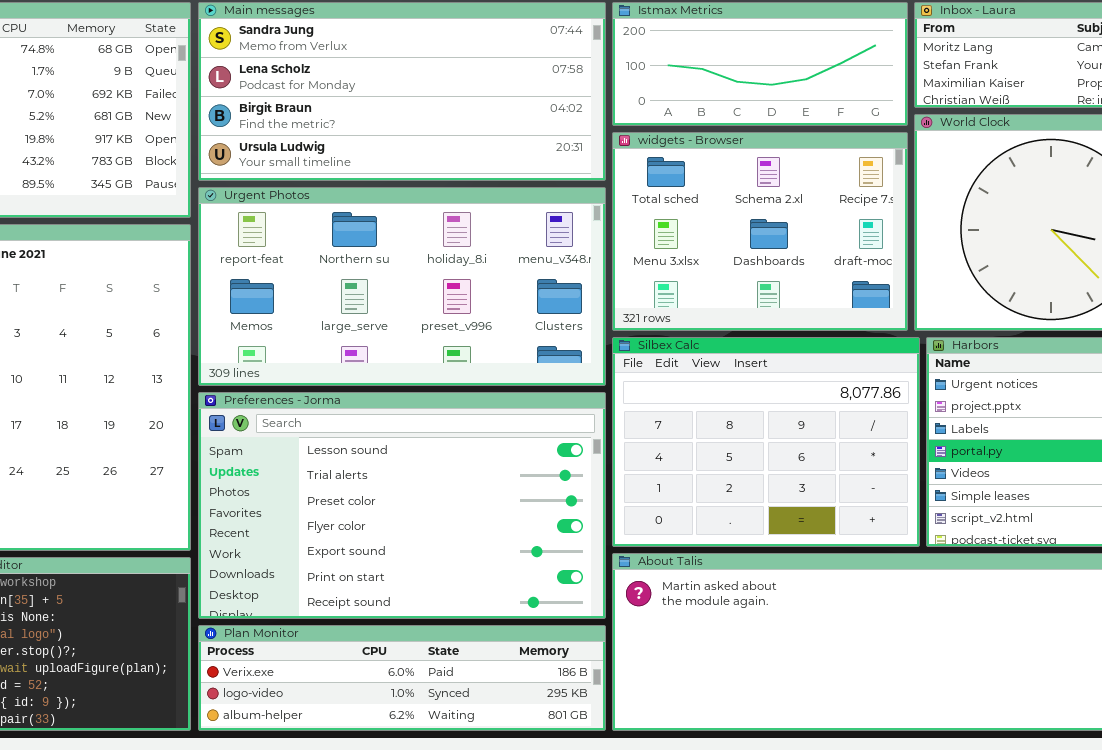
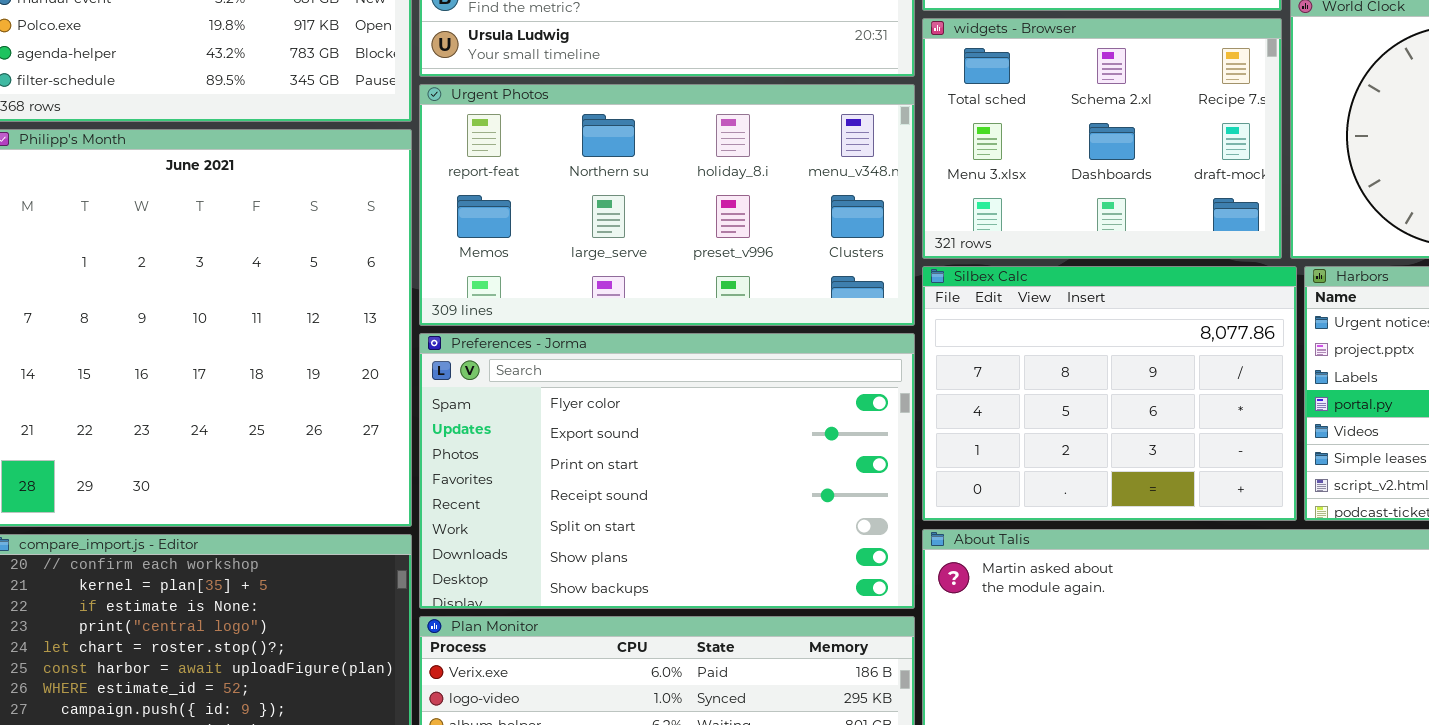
Preferences - Jorma: [198,392,606,619] -> [419,333,915,609], scrolled down 3 rows

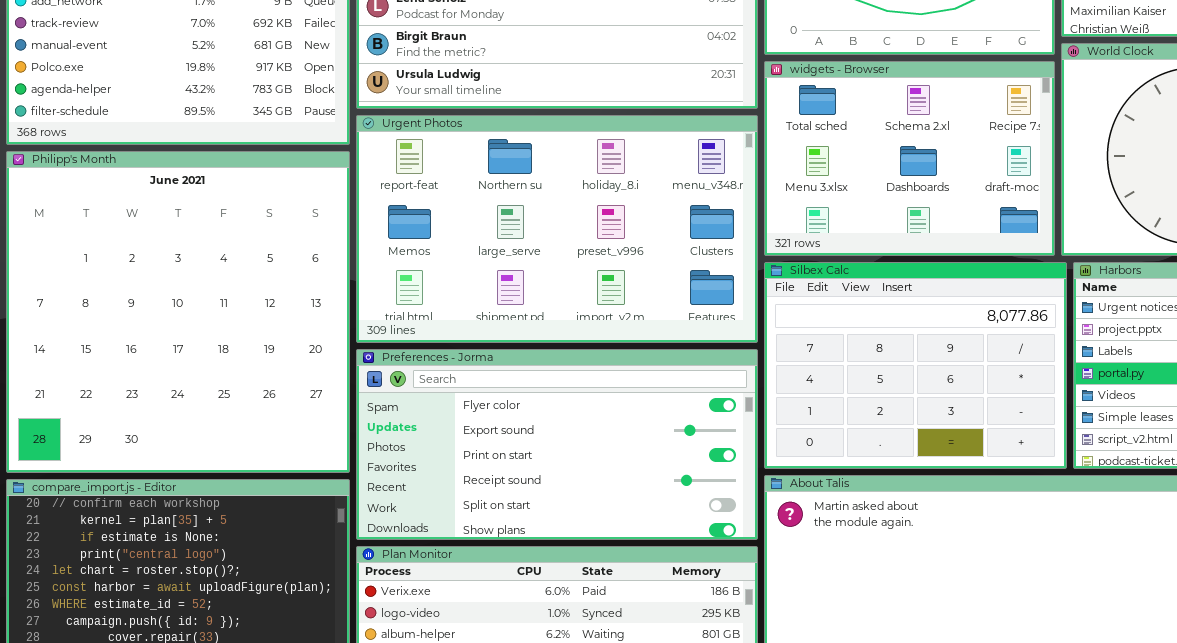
Urgent Photos: [419,84,915,326] -> [356,115,758,343], resized
Preferences - Jorma: [419,333,915,609] -> [356,349,758,540], resized

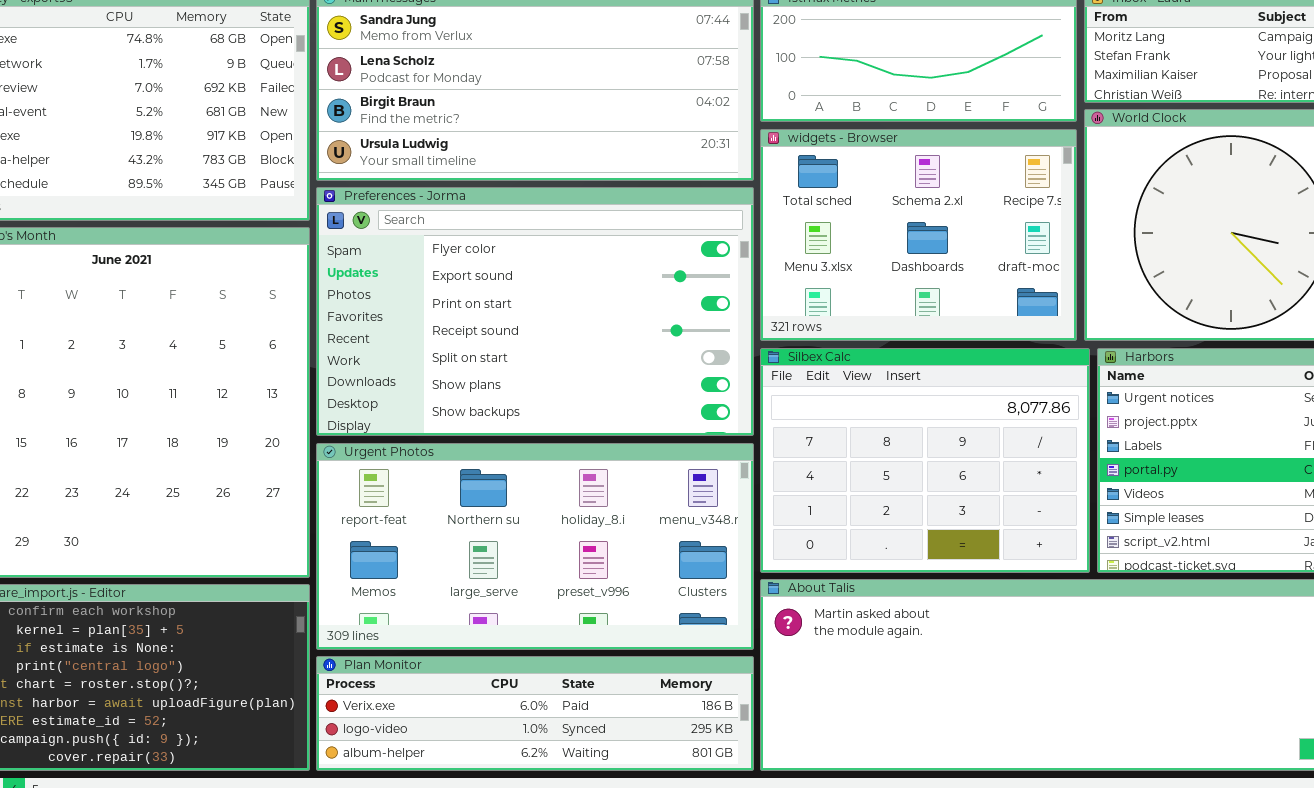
Urgent Photos: [356,115,758,343] -> [316,443,754,650], moved, resized
Preferences - Jorma: [356,349,758,540] -> [316,187,754,436], moved, resized

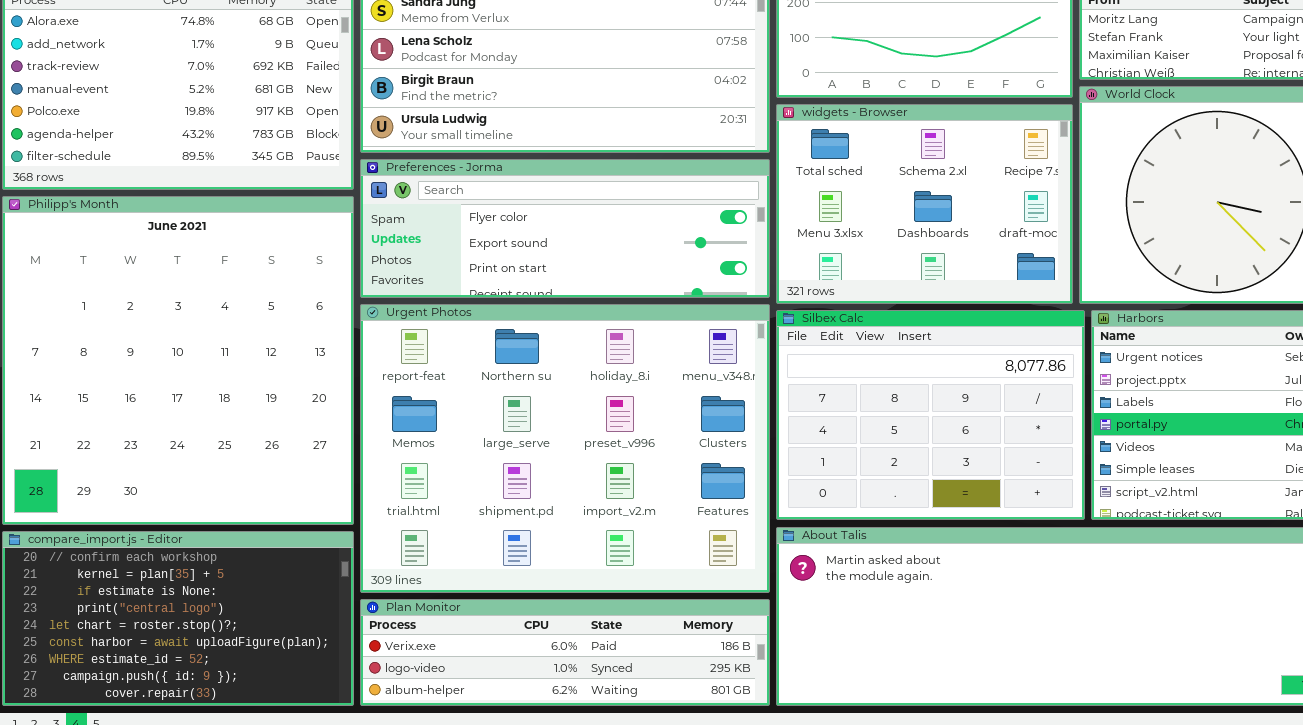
Preferences - Jorma: [316,187,754,436] -> [360,159,770,298], resized
Urgent Photos: [316,443,754,650] -> [360,304,770,593], resized

